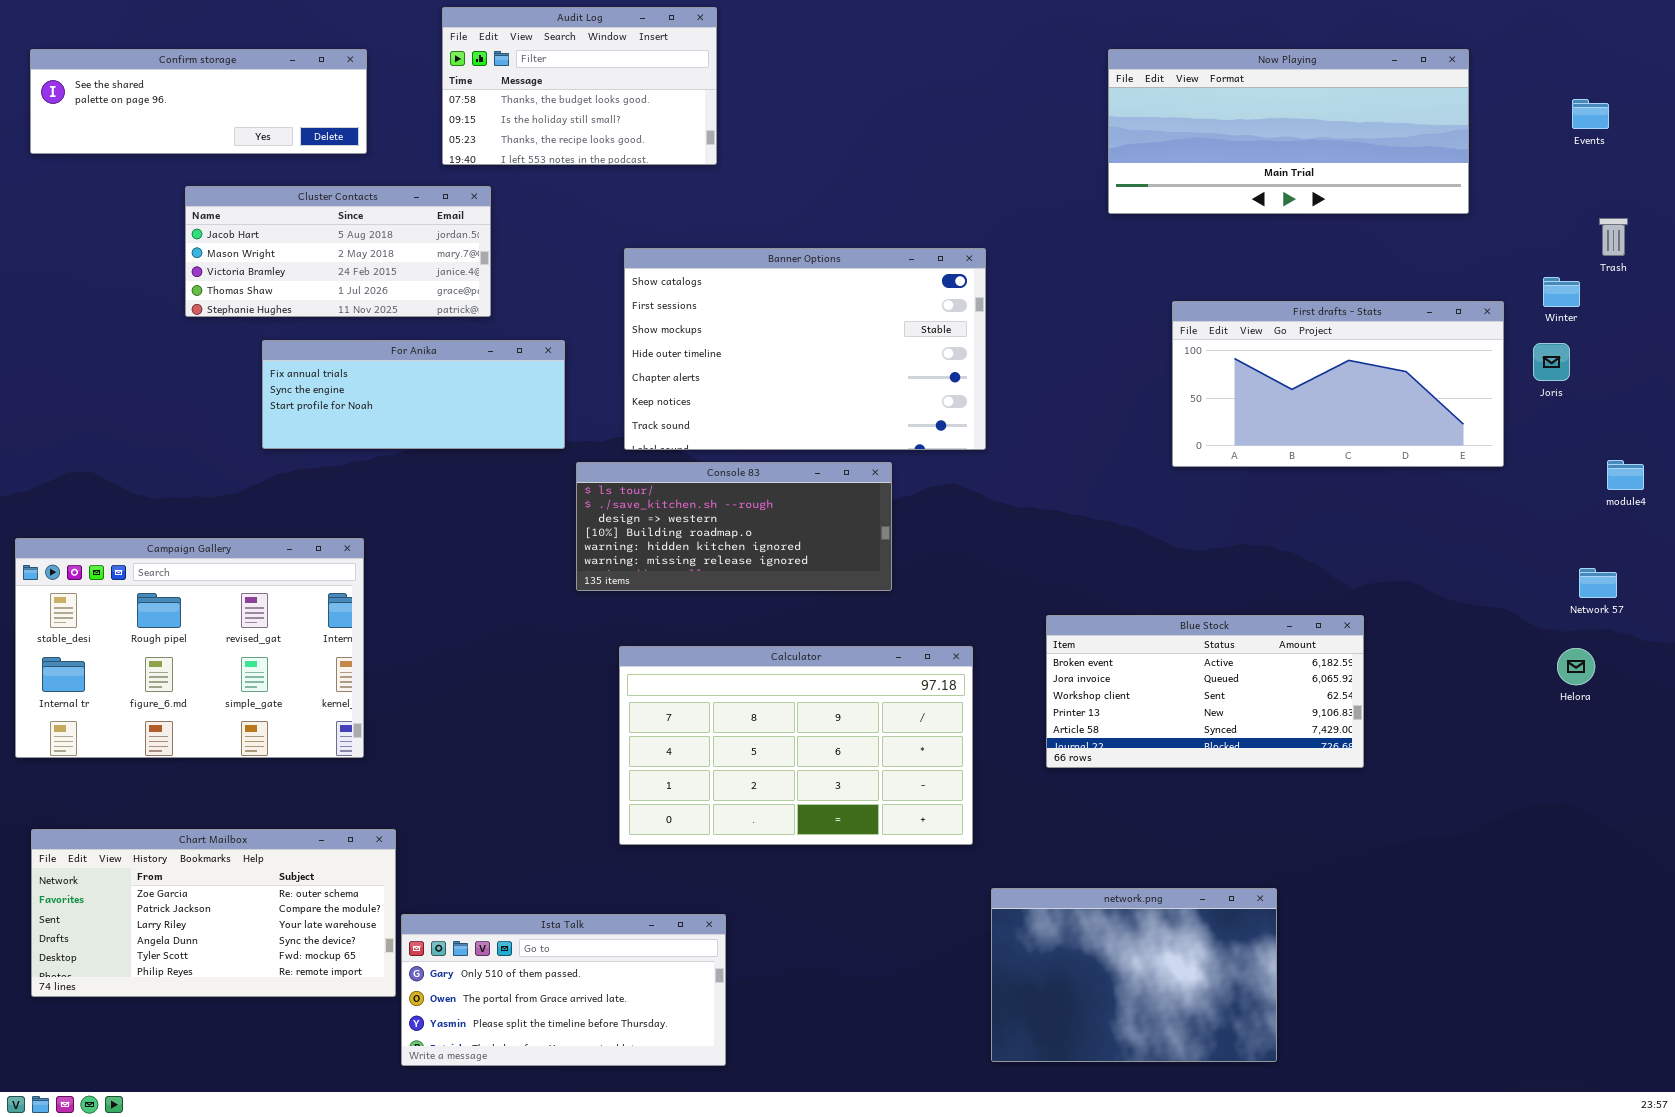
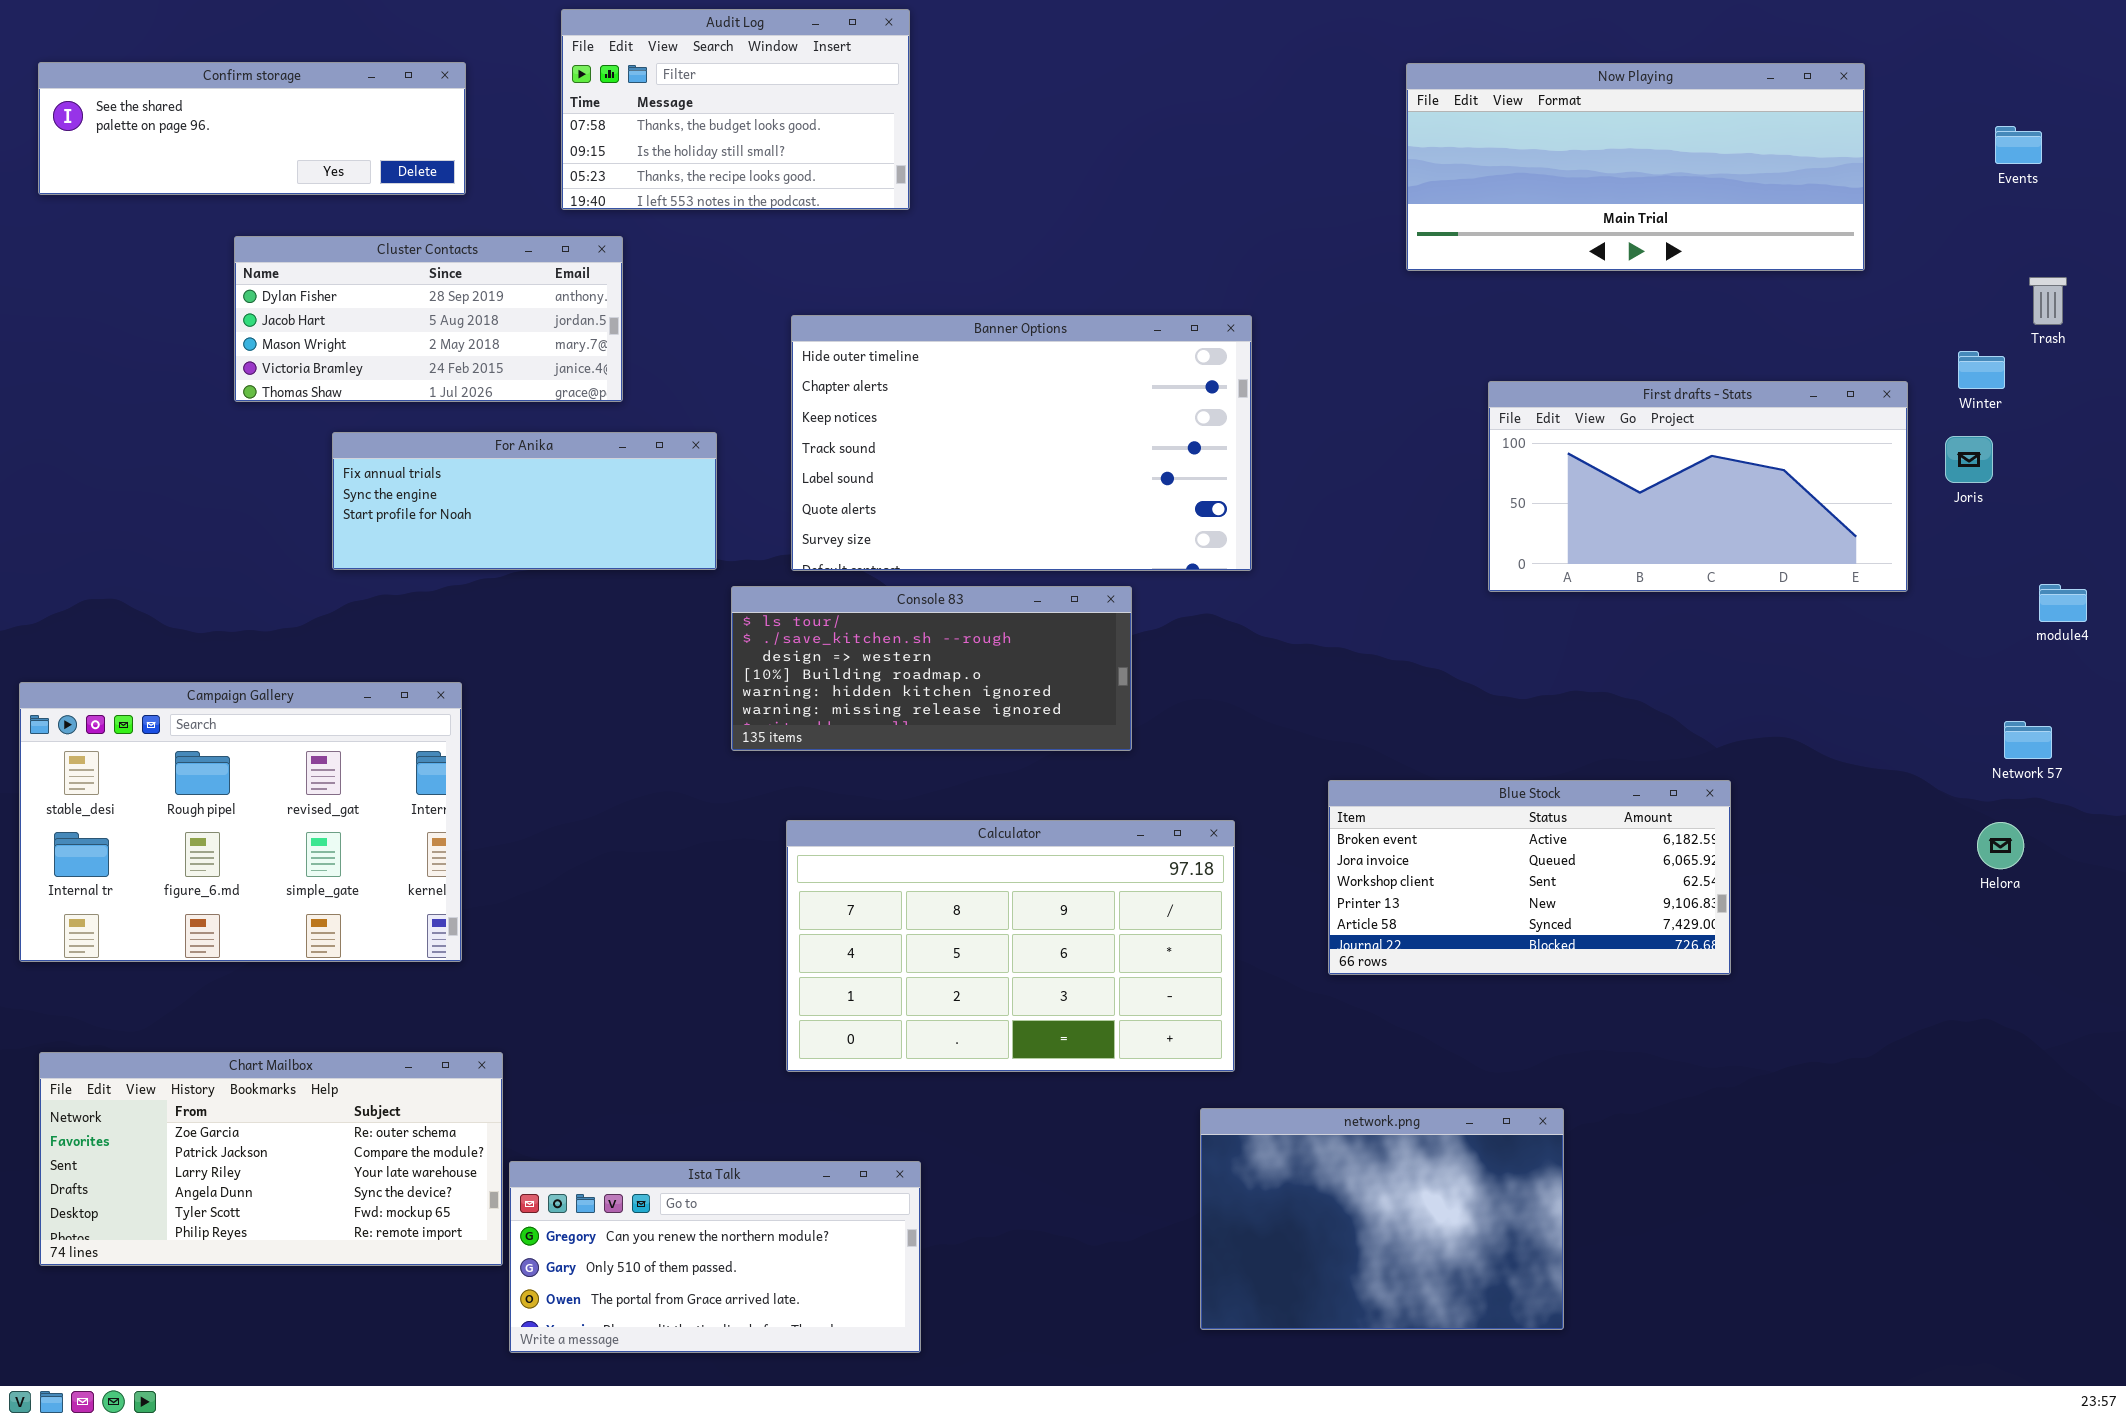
Cluster Contacts: [185,186,491,317] -> [234,236,623,402], scrolled up 1 row
Banner Options: [624,248,986,450] -> [791,315,1252,571], scrolled down 3 rows
network.png: [991,888,1277,1062] -> [1200,1108,1564,1330], moved
Ista Talk: [401,914,726,1066] -> [509,1161,921,1353], scrolled up 1 row

